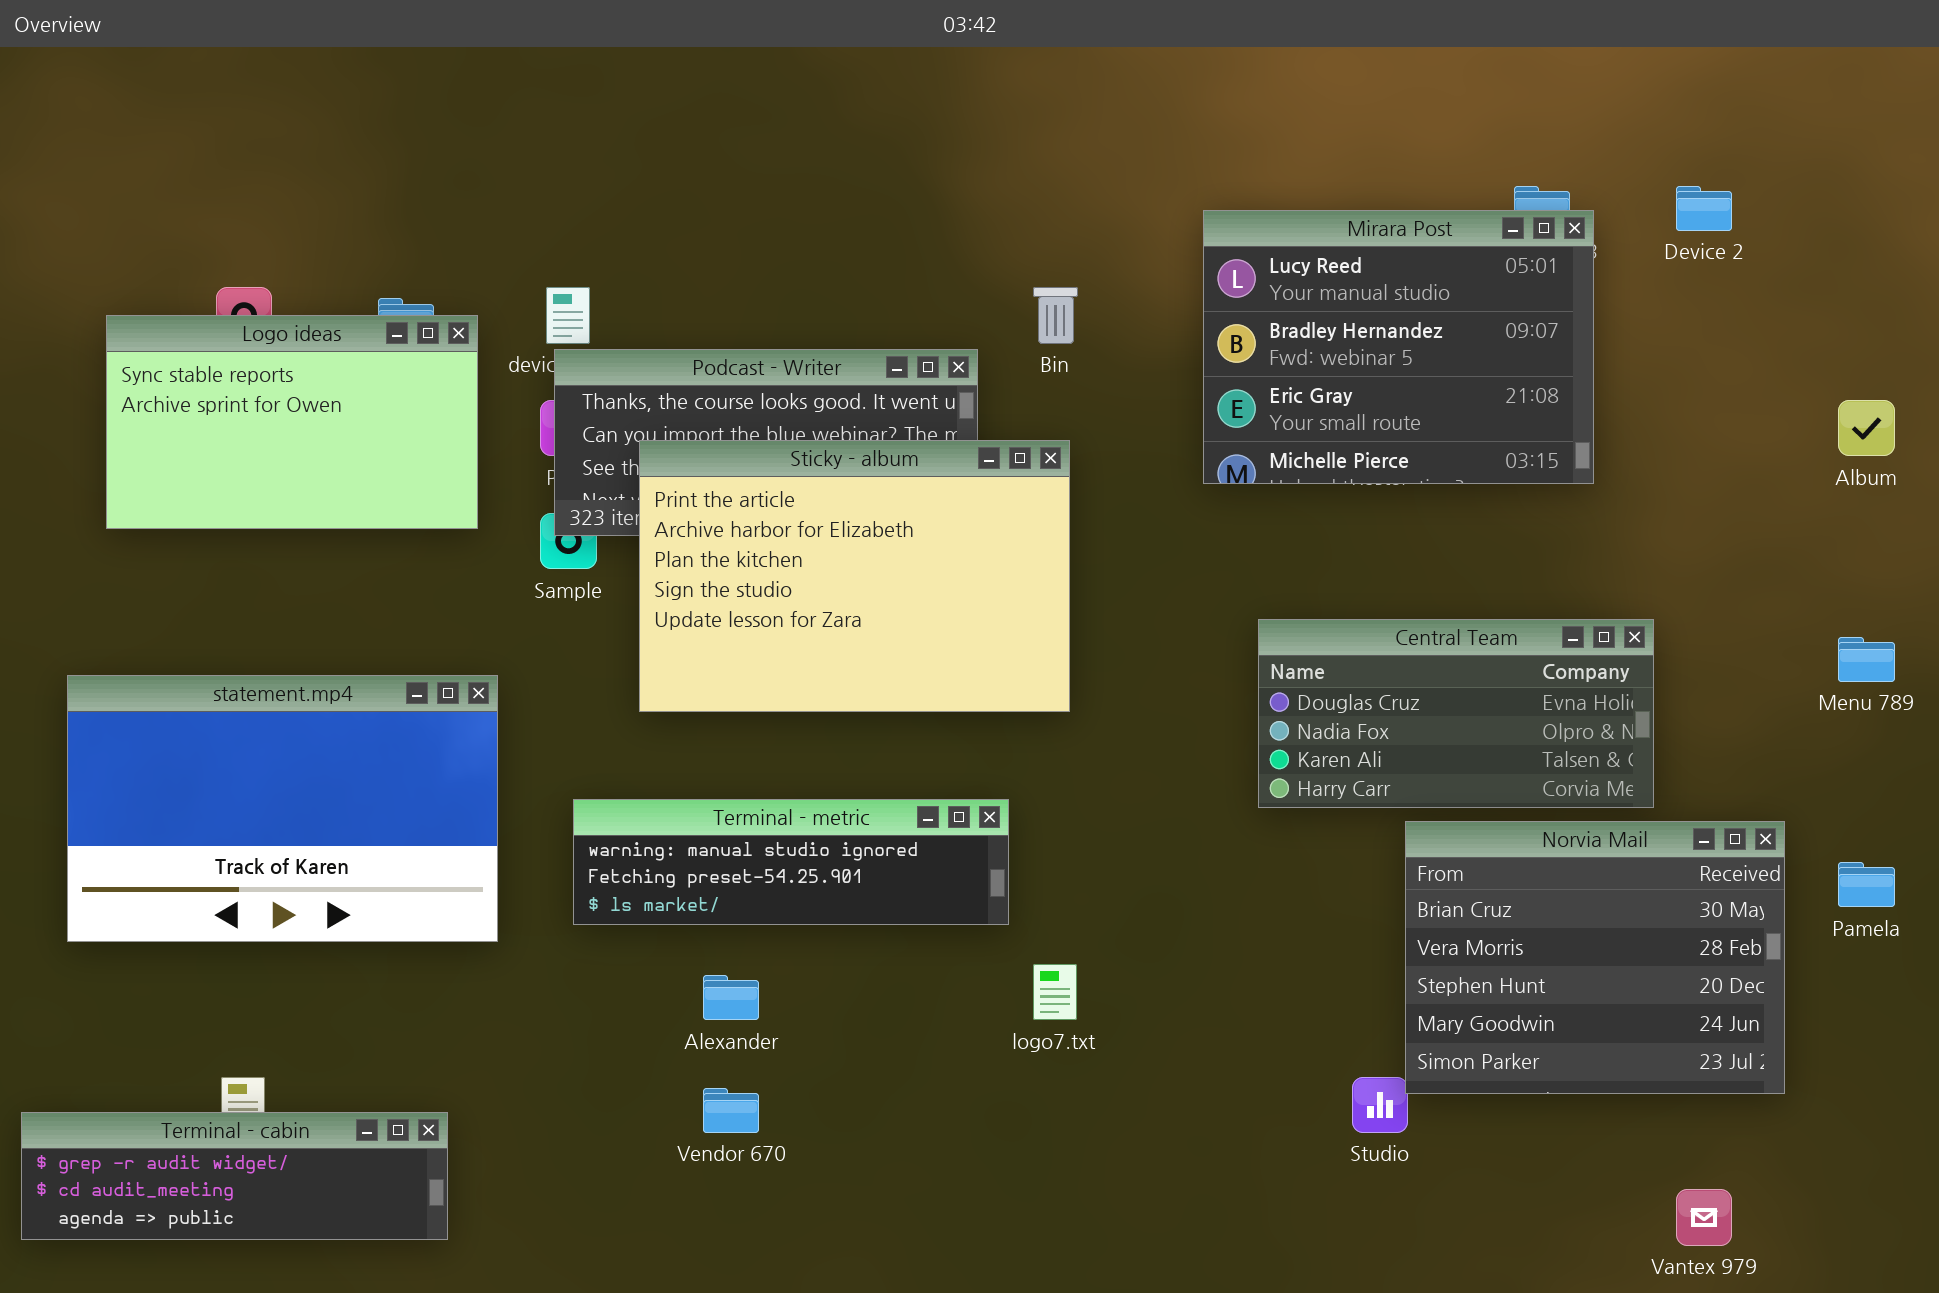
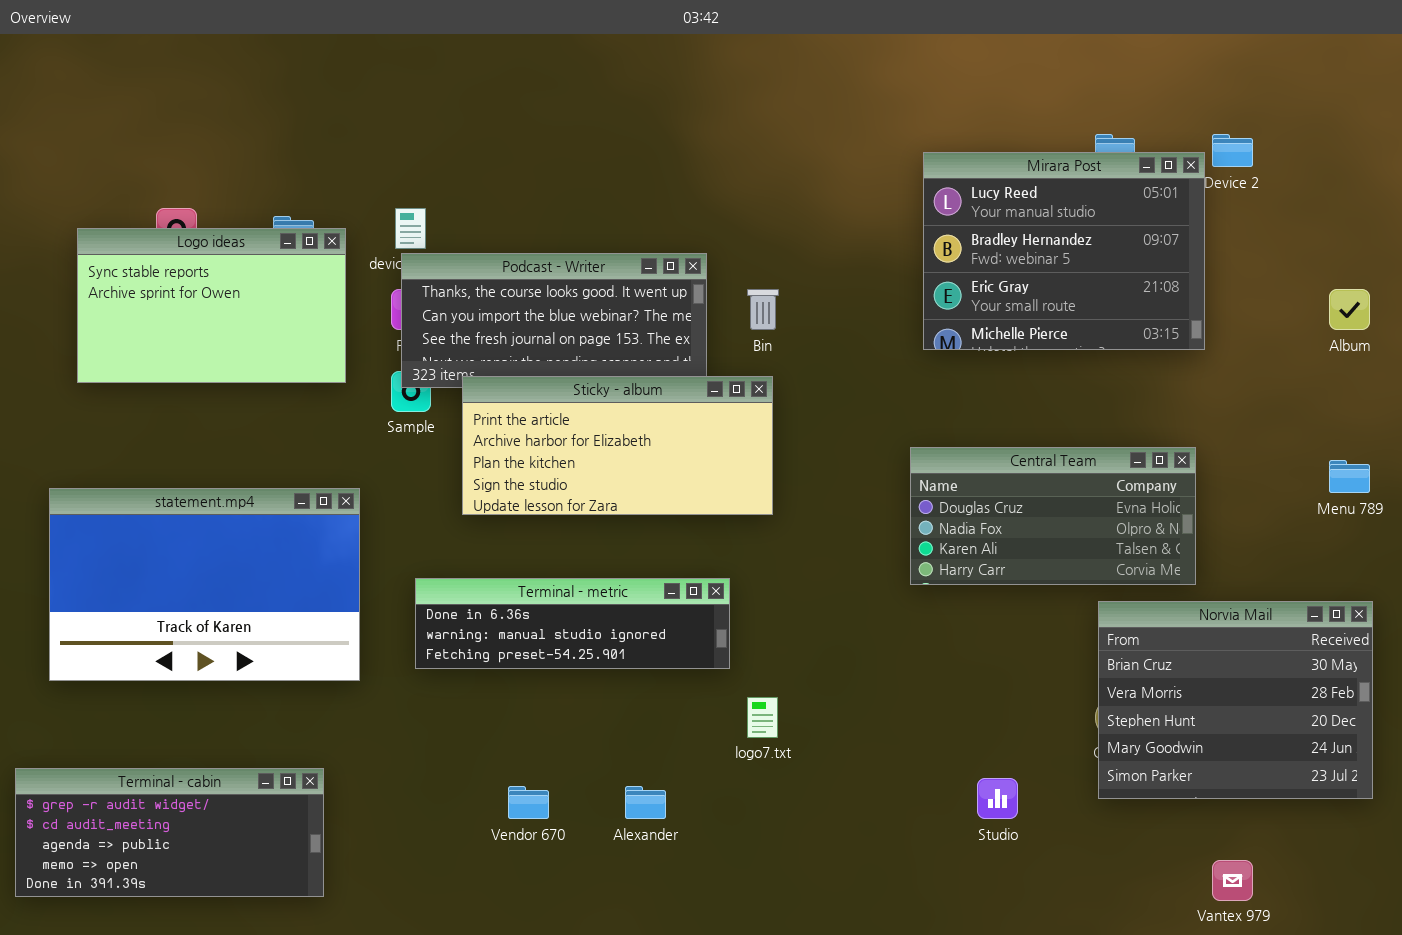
Mirara Post: [1203,210,1594,484] -> [923,152,1205,350], moved
Bin: [1033,287,1078,344] -> [747,289,779,330], moved
Sticky - album: [639,440,1070,712] -> [462,376,773,515], resized
Terminal - metric: [573,799,1009,925] -> [415,578,730,669], scrolled up 1 row
Norvia Mail: [1405,821,1785,1094] -> [1098,601,1373,799], moved
Alexander: [703,975,759,1020] -> [625,786,666,819], moved
Terminal - cabin: [21,1112,448,1240] -> [15,768,324,897], resized

